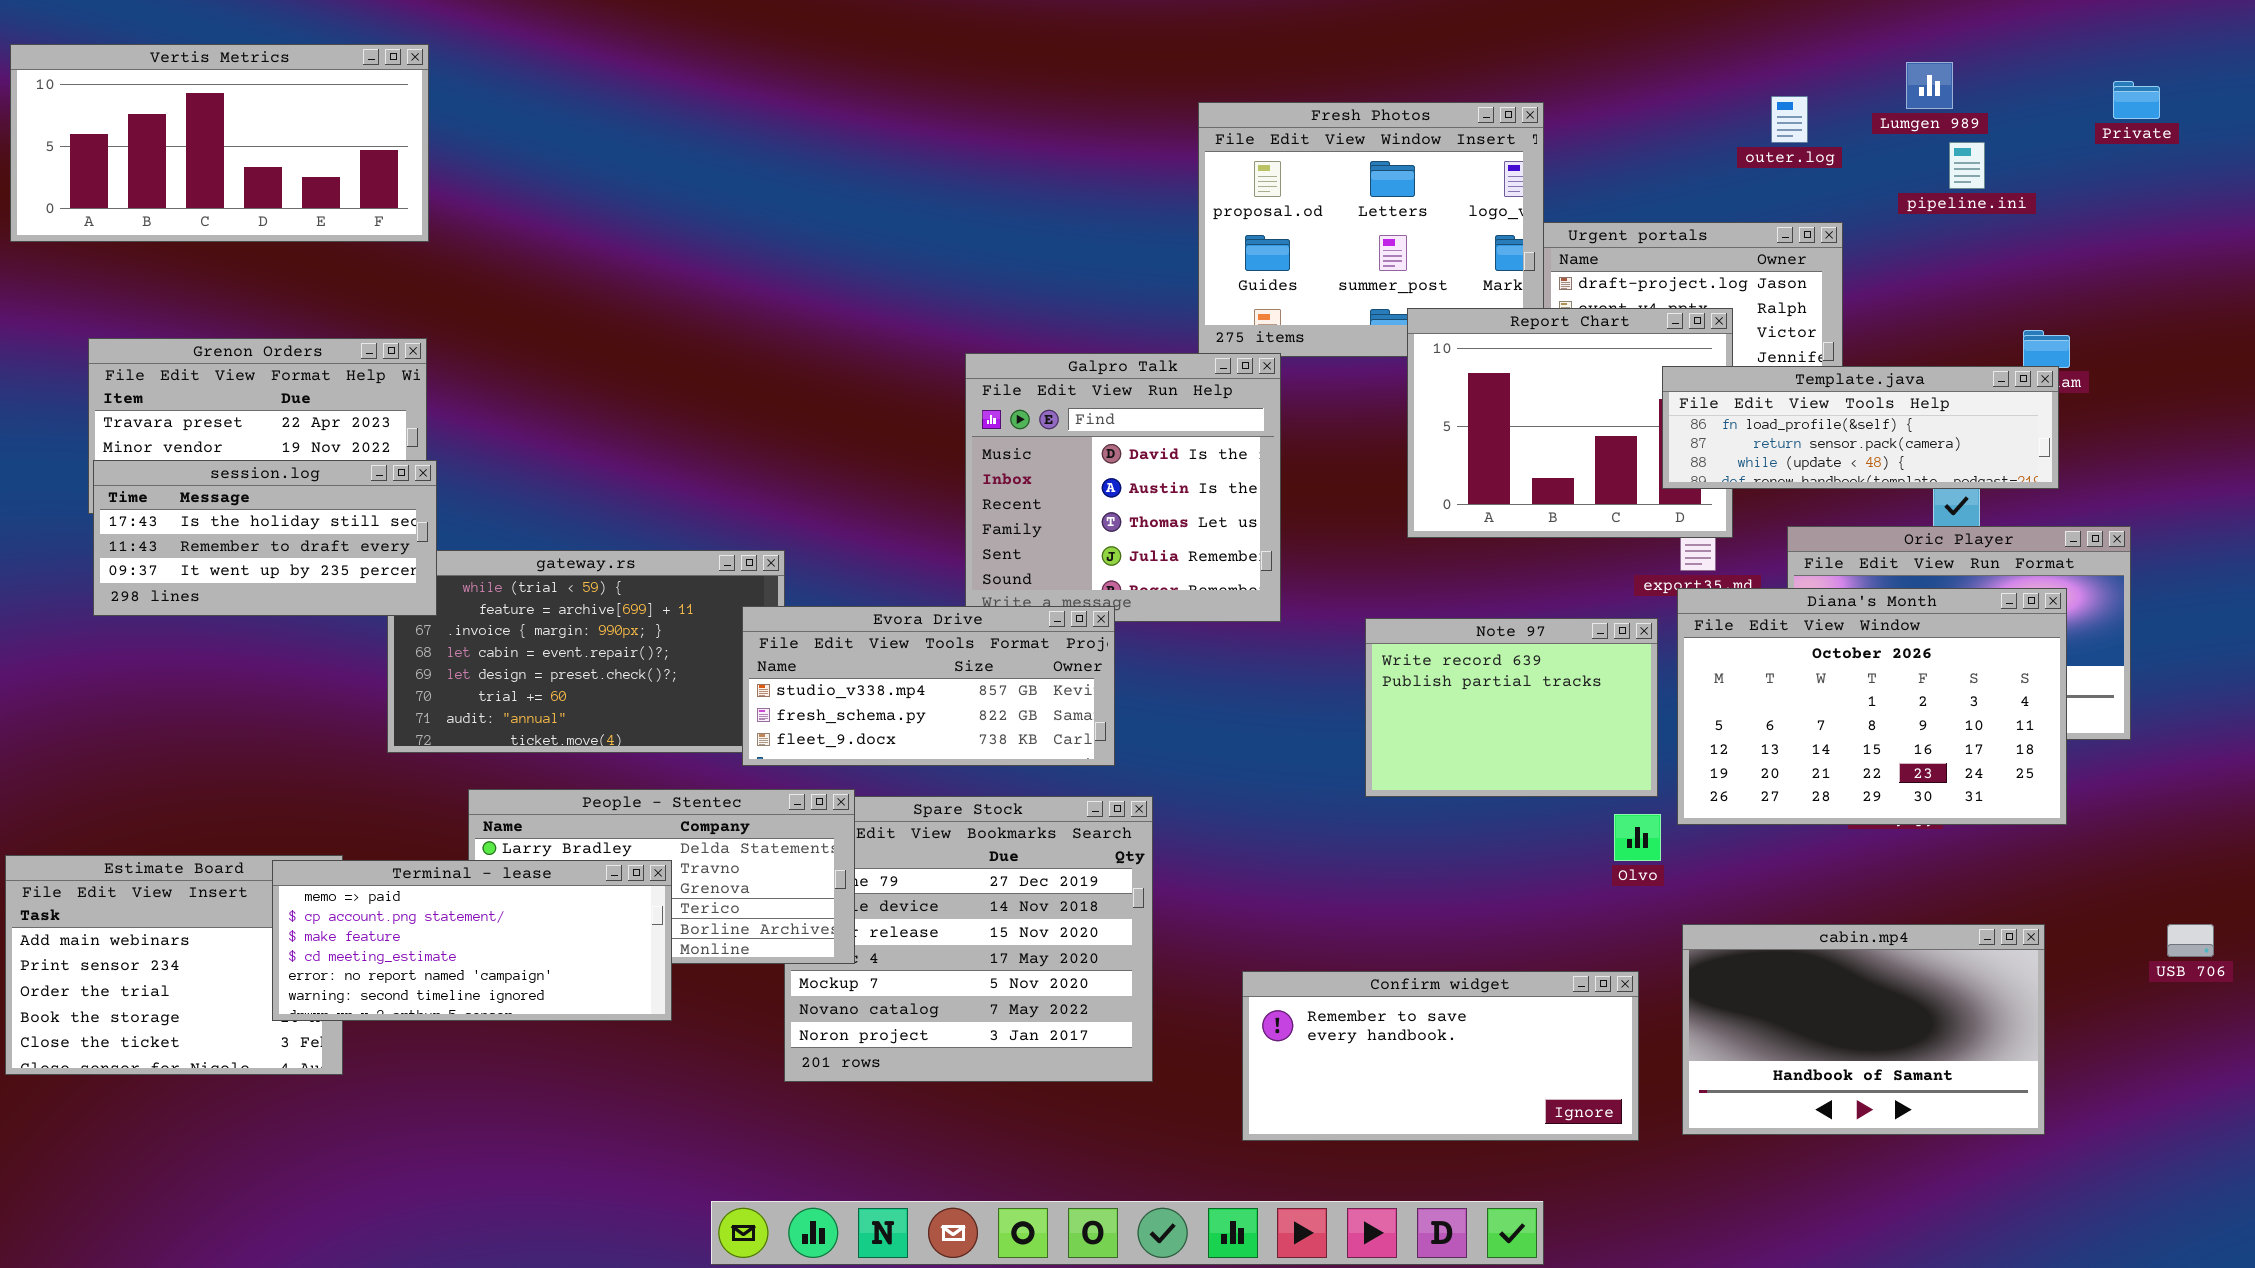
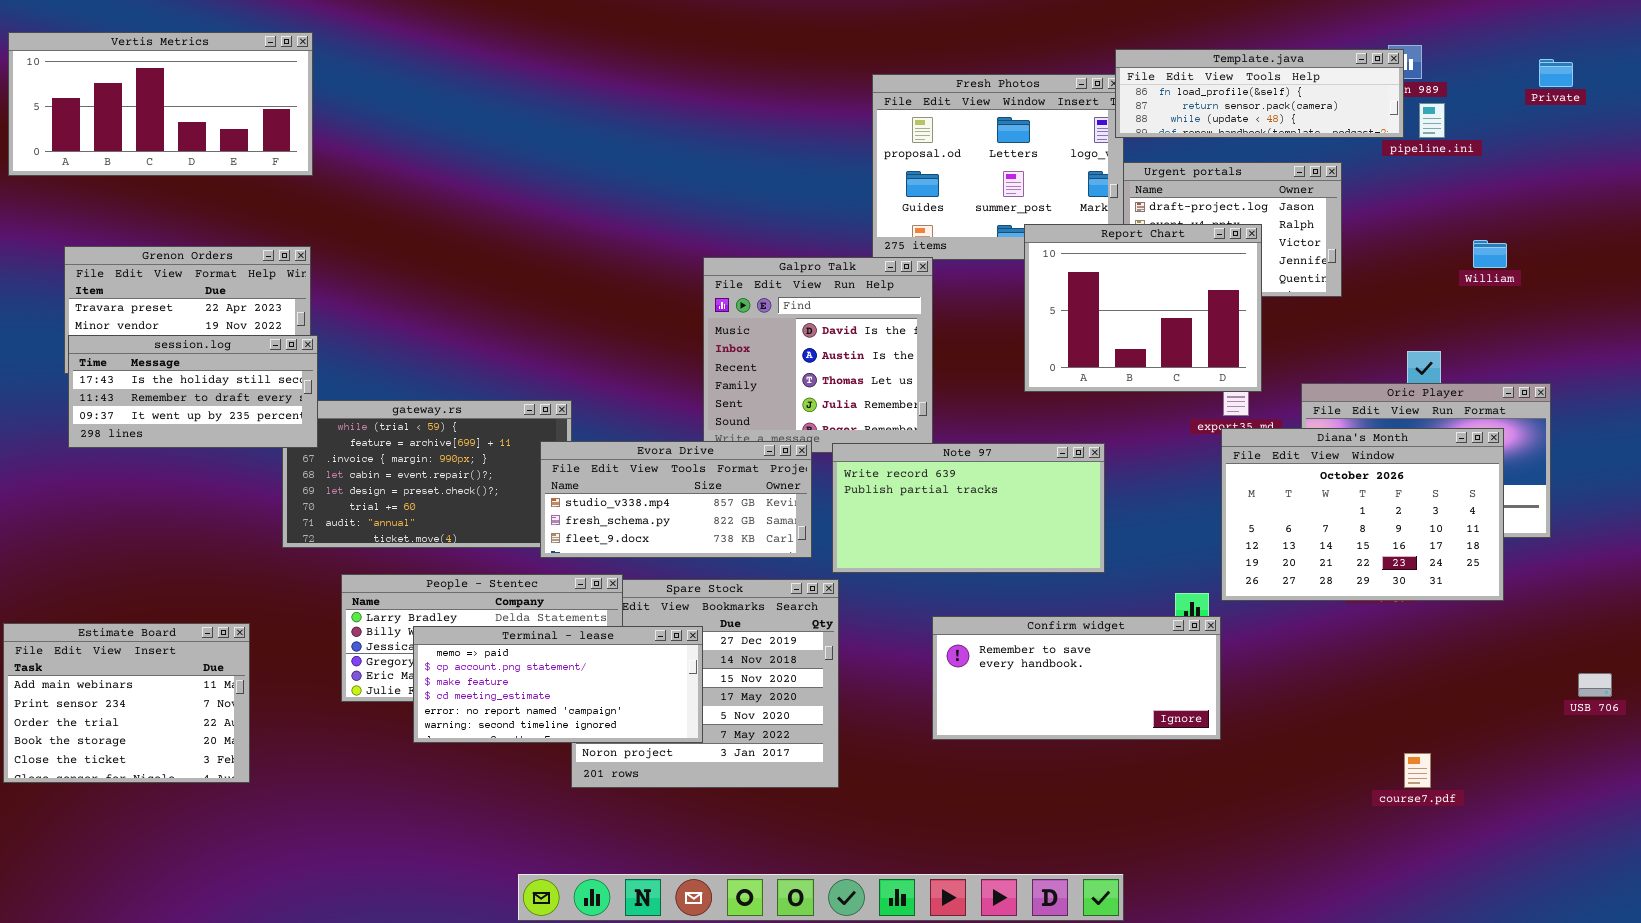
Template.java: [1662,366,2059,489] -> [1115,49,1404,138], moved
Note 97: [1365,618,1658,797] -> [832,443,1105,573], moved, resized
Terminal - lease: [272,860,672,1021] -> [413,626,703,743], moved
cabin.mp4: [1682,924,2045,1135] -> none, closed
Confirm widget: [1242,971,1639,1141] -> [932,616,1221,740], moved

